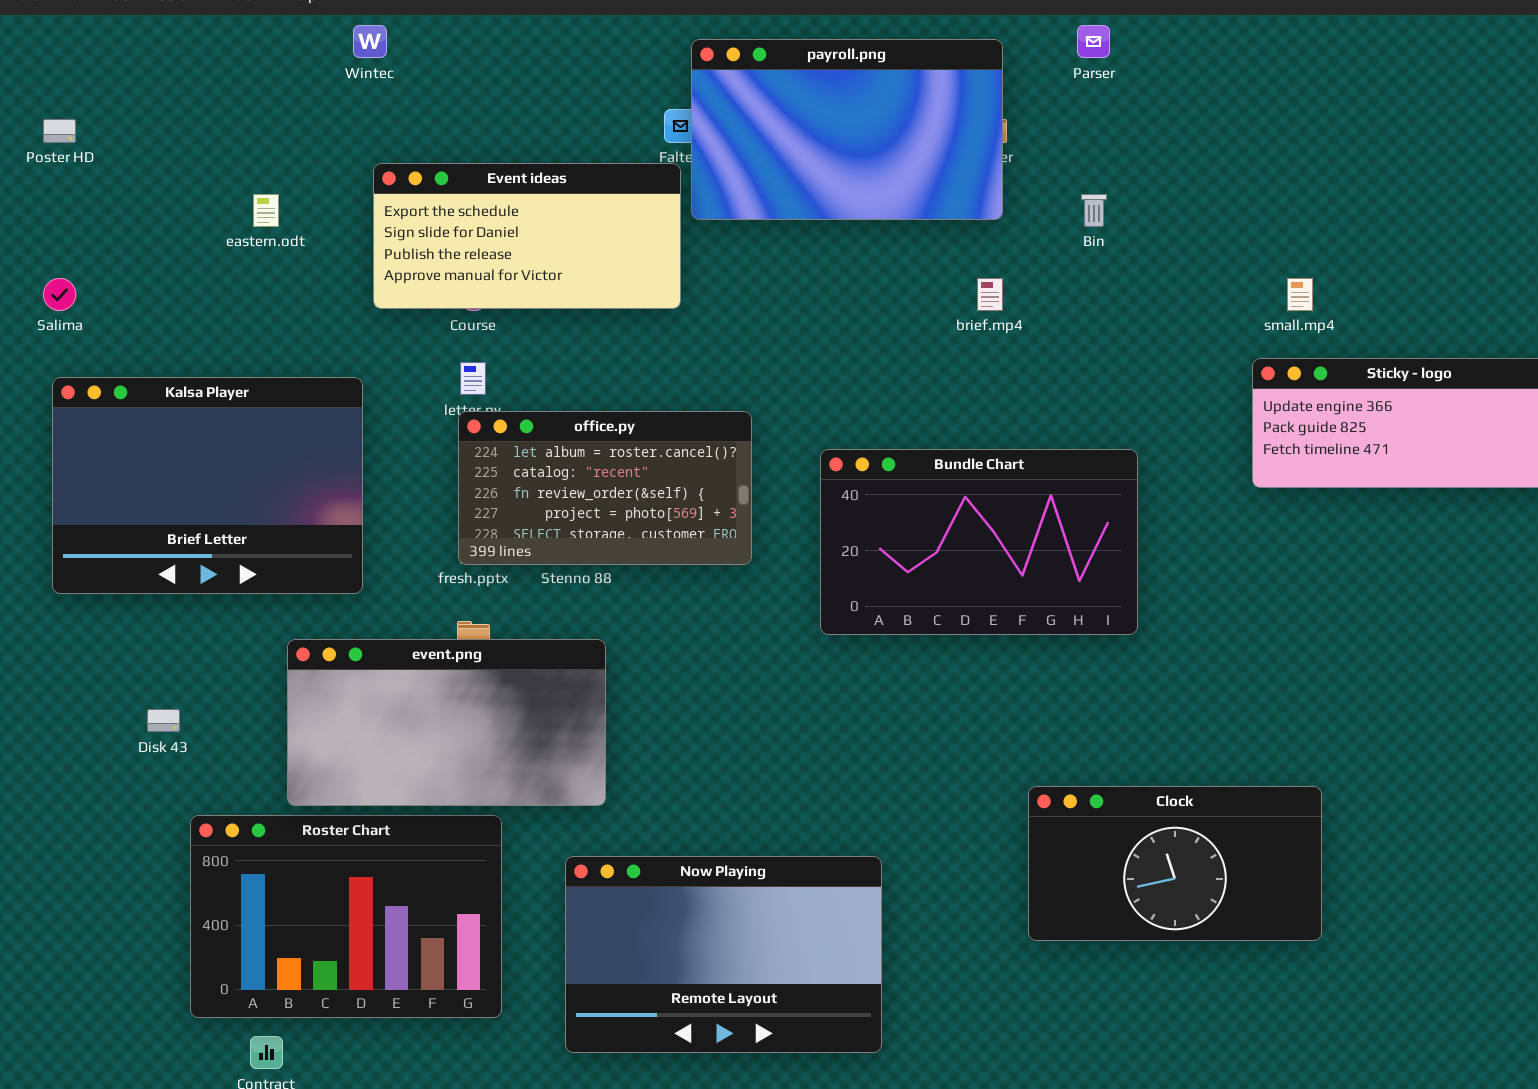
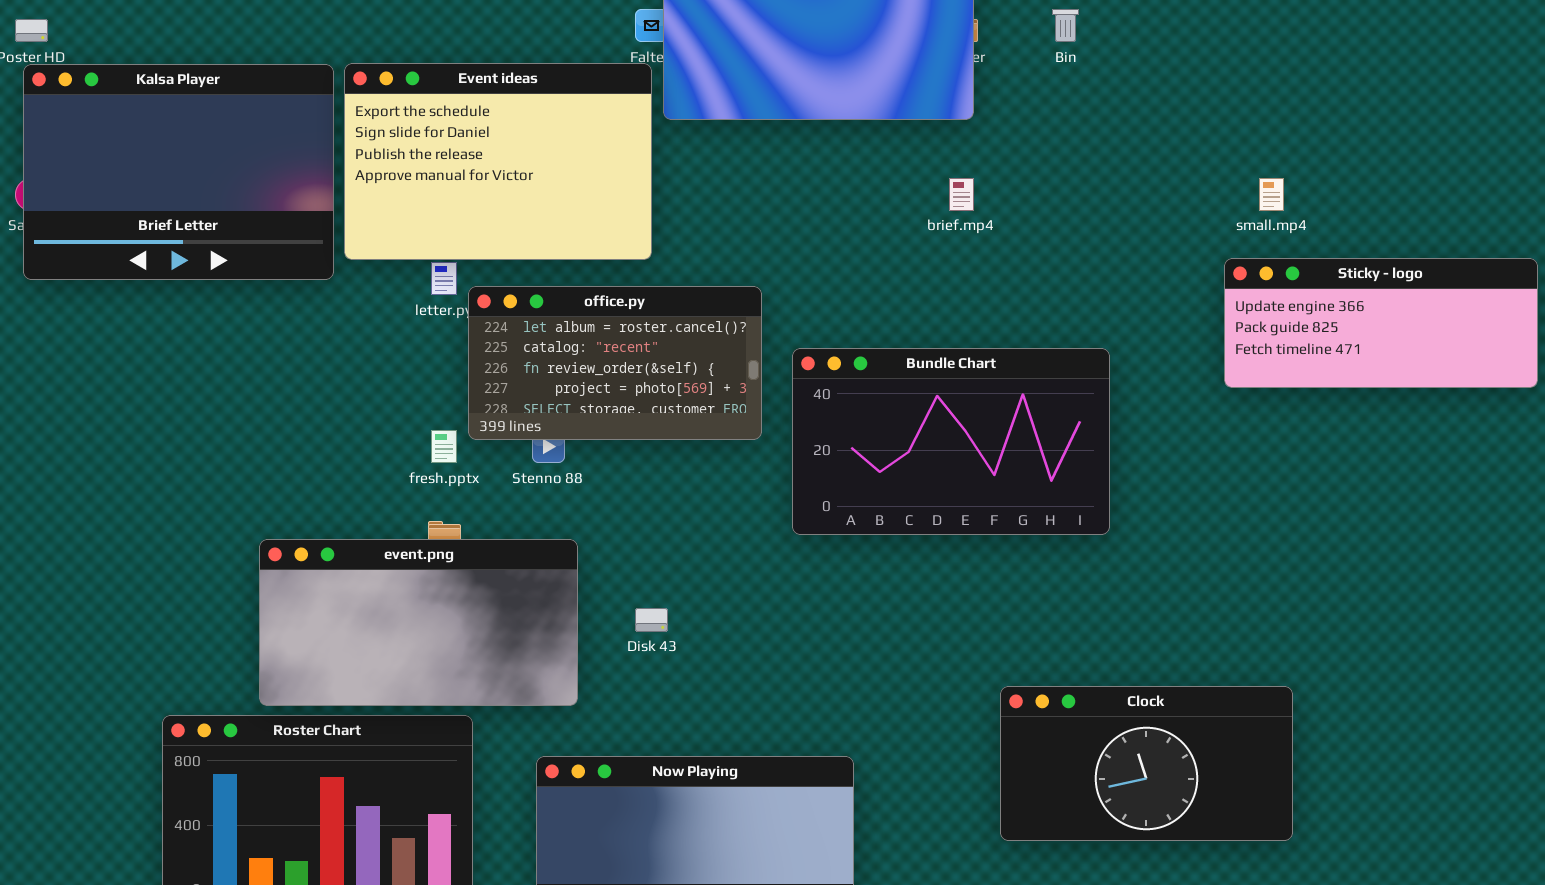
Event ideas: [373,163,681,309] -> [344,63,652,260], resized
Bin: [1081,194,1107,227] -> [1052,9,1079,42], moved
Kalsa Player: [52,377,363,594] -> [23,64,334,280], moved
office.py: [458,411,752,565] -> [468,286,762,440], moved
Disk 43: [147,709,180,732] -> [635,608,668,632], moved

